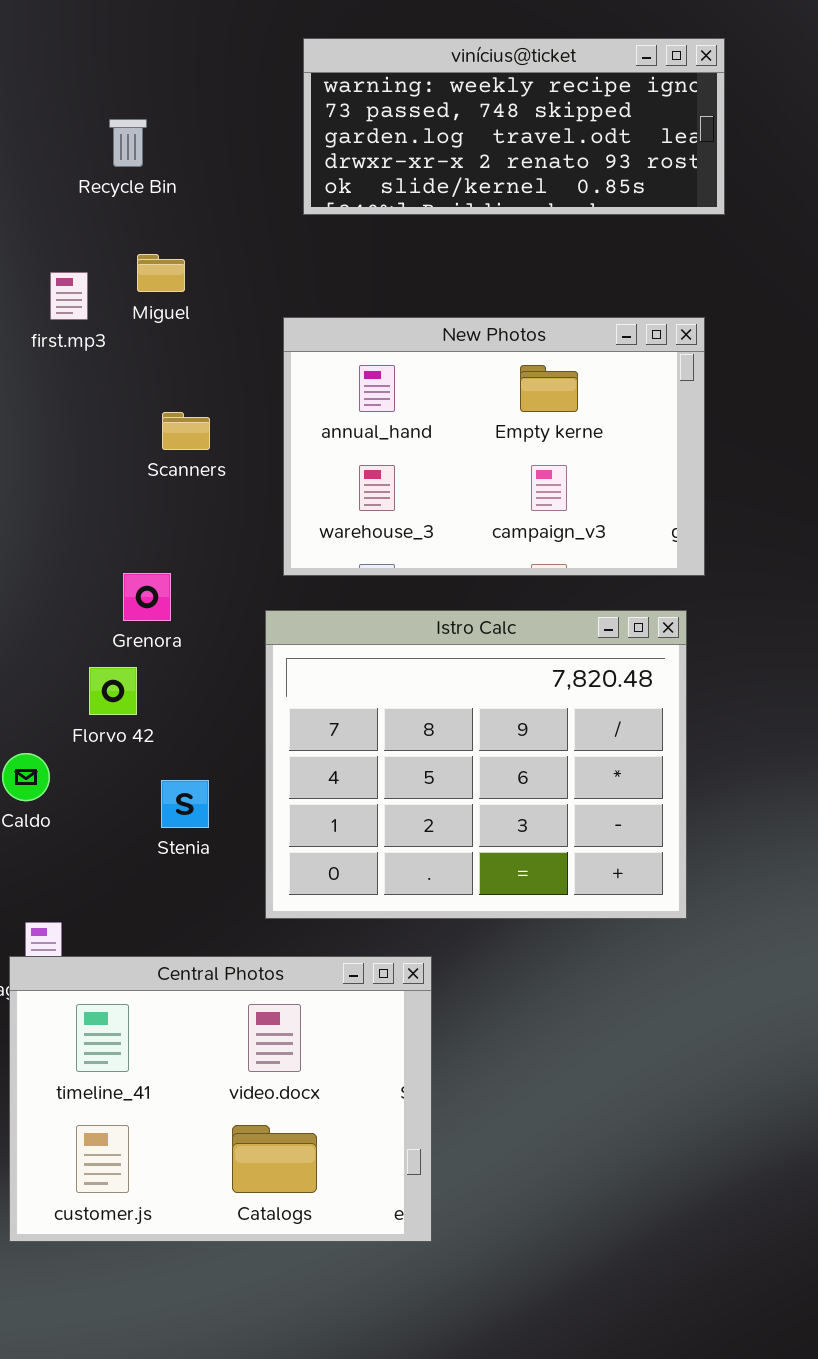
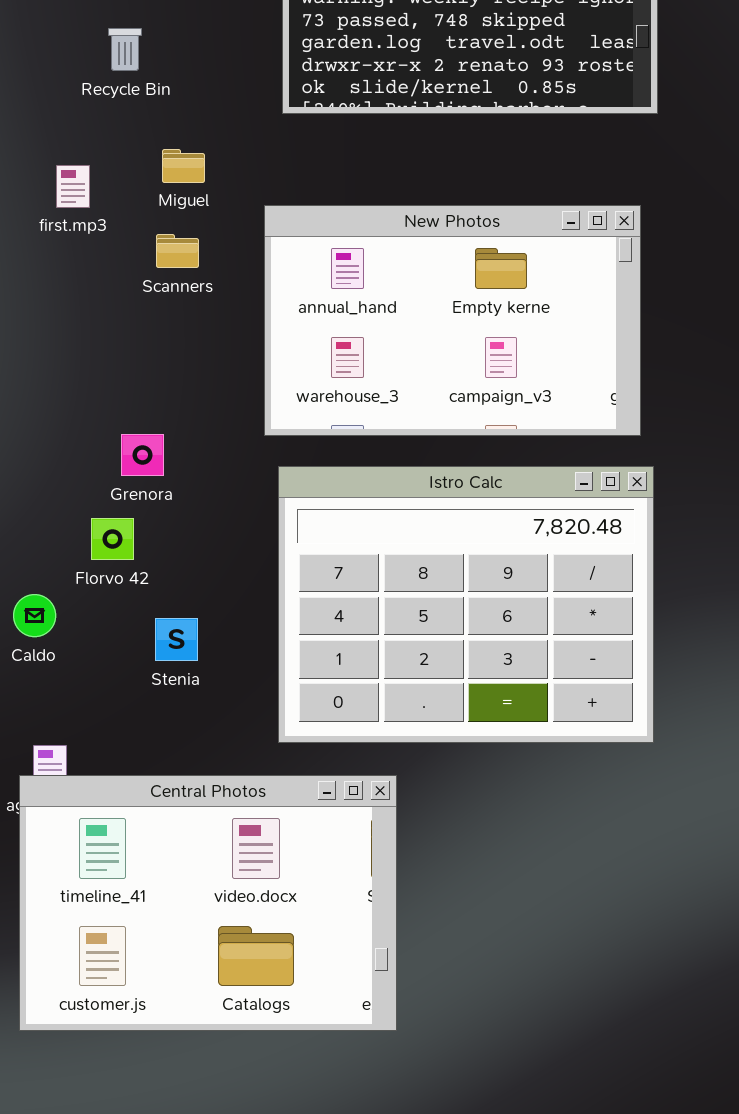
Miguel: [137,254,185,292] -> [162,149,205,183], moved
Scanners: [162,412,210,450] -> [156,234,199,268], moved
Istro Calc: [265,610,687,919] -> [278,466,654,743], moved

